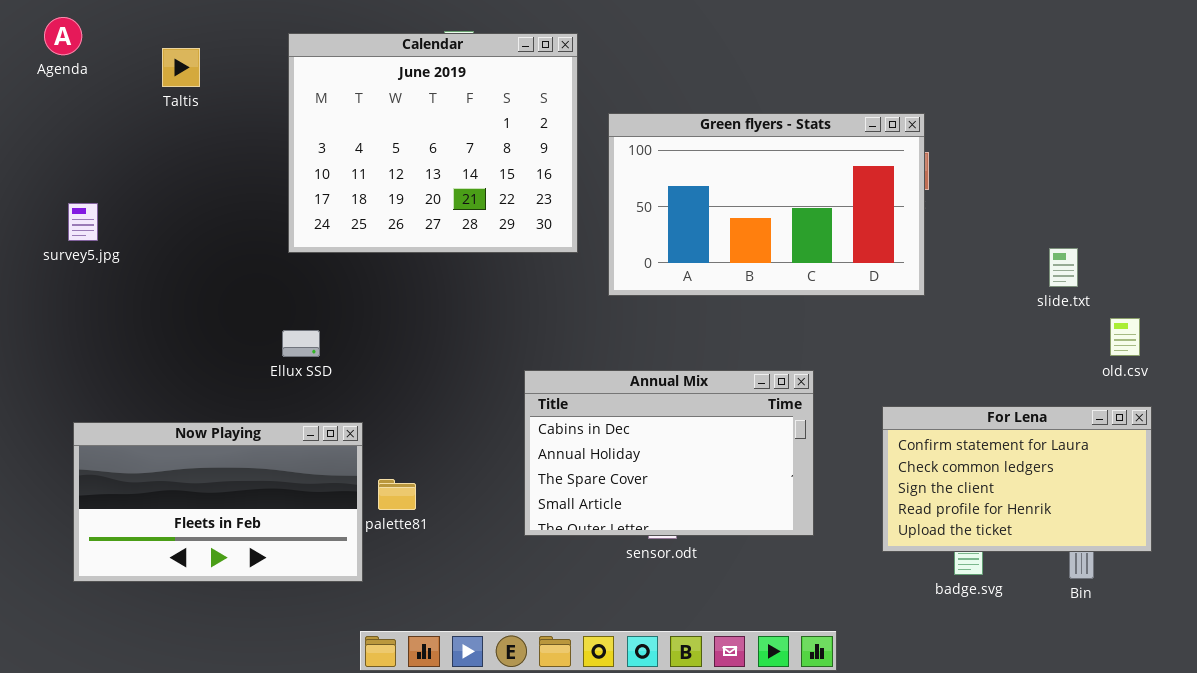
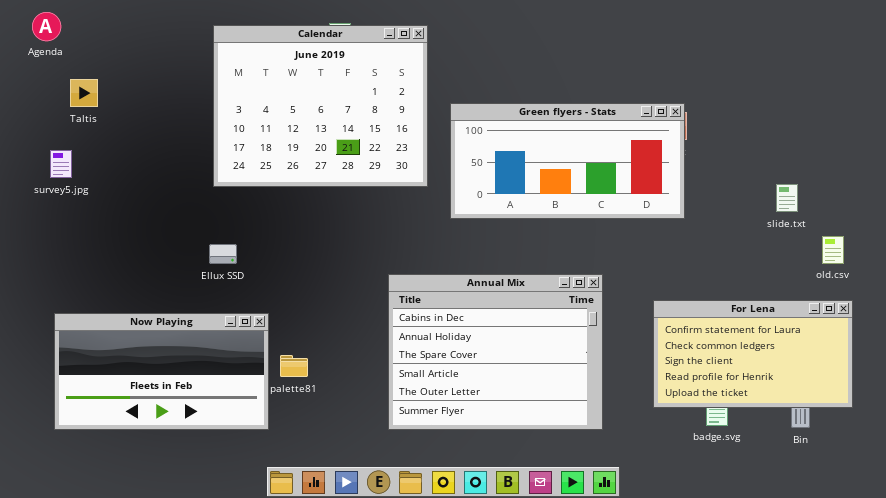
Taltis: [162,48,200,87] -> [70,79,98,107], moved
Green flyers - Stats: [608,113,925,296] -> [450,103,685,219], resized
Annual Mix: [524,370,814,536] -> [388,274,603,430], resized

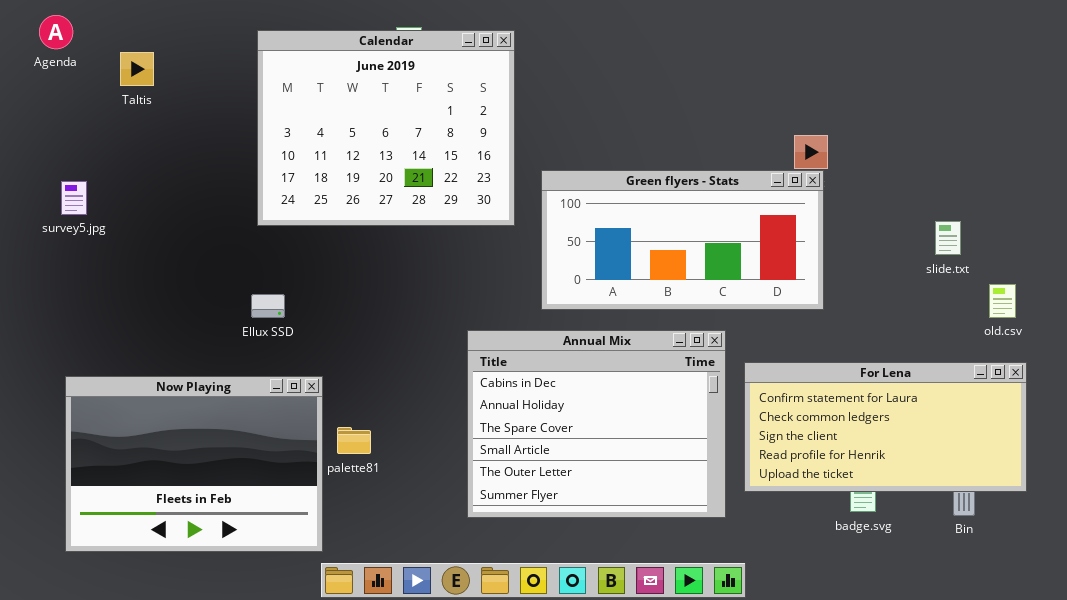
Taltis: [70,79,98,107] -> [120,52,154,86], moved
Green flyers - Stats: [450,103,685,219] -> [541,170,824,310], moved
For Lena: [653,300,853,408] -> [744,362,1027,492], resized
Now Playing: [54,313,269,430] -> [65,376,323,552], resized

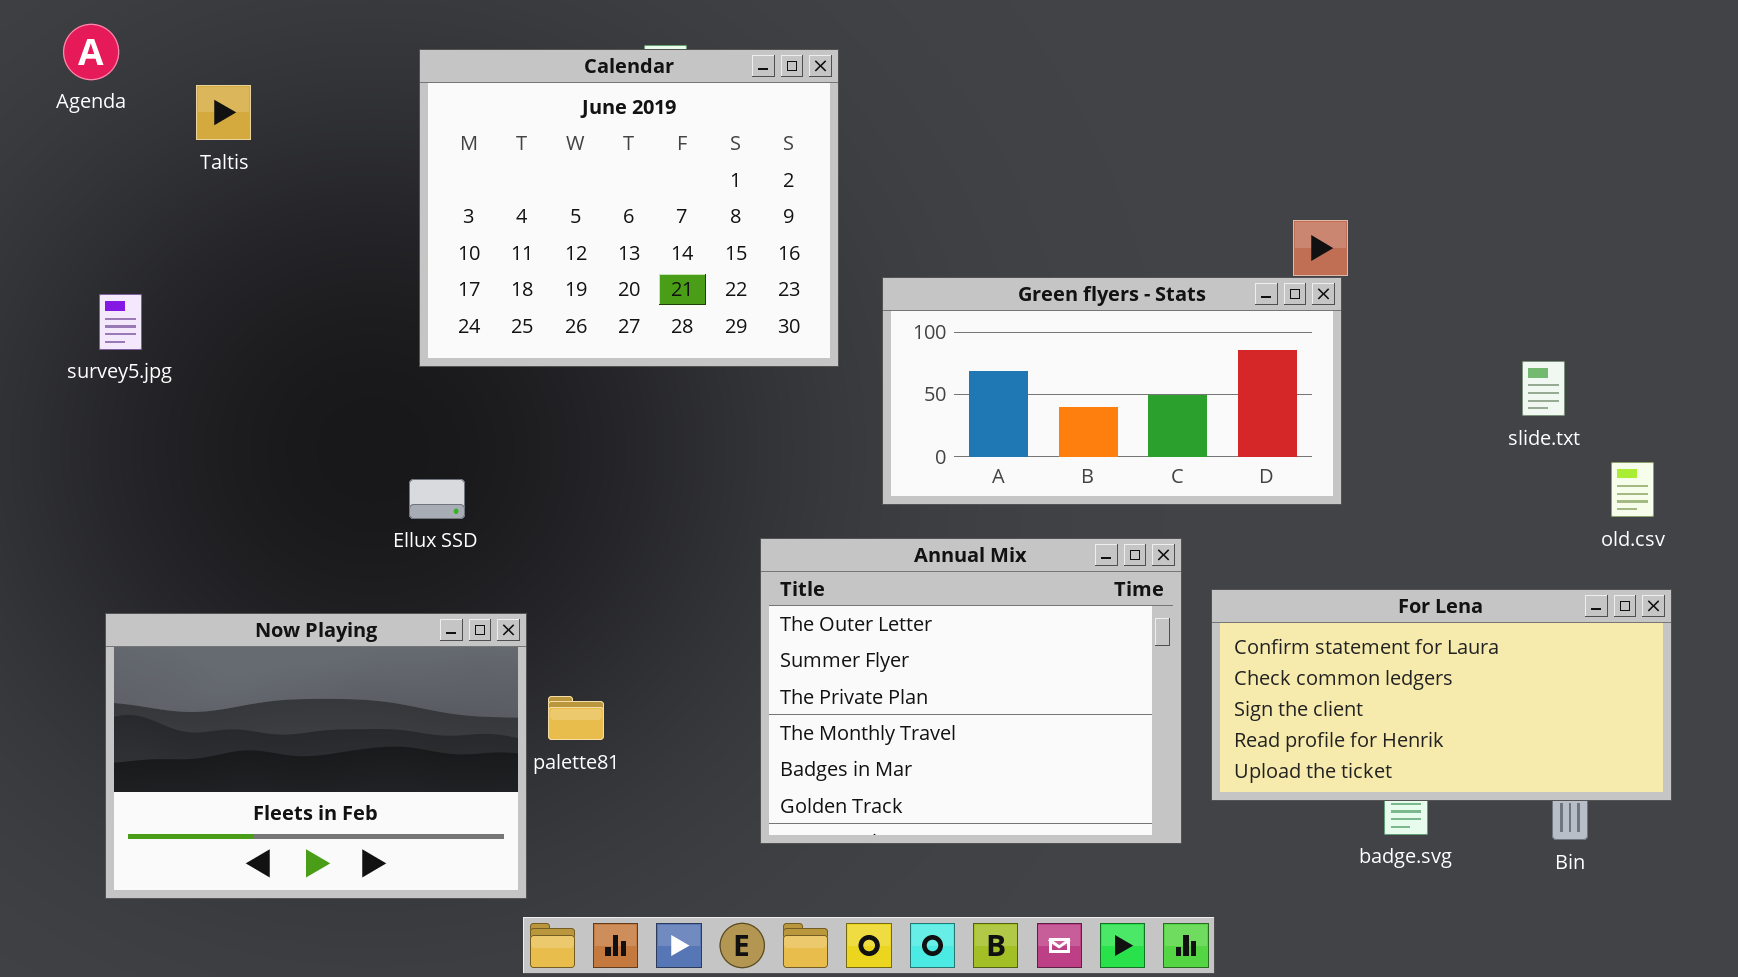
Annual Mix: [467,330,726,518] -> [760,538,1182,844], scrolled down 4 rows

